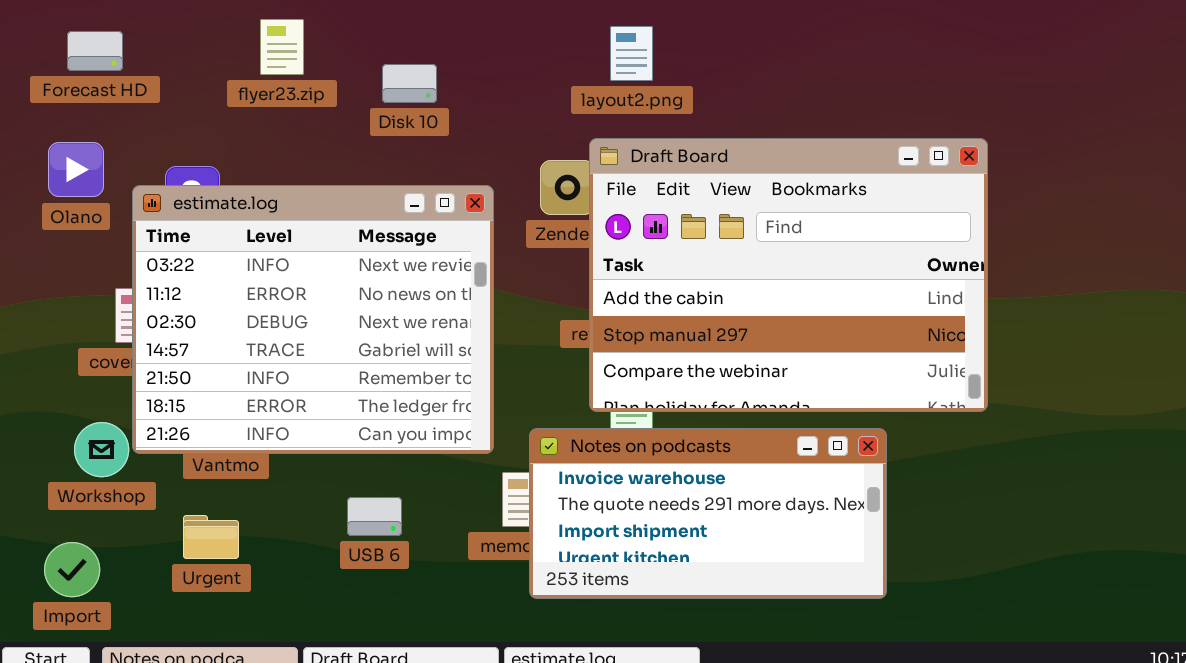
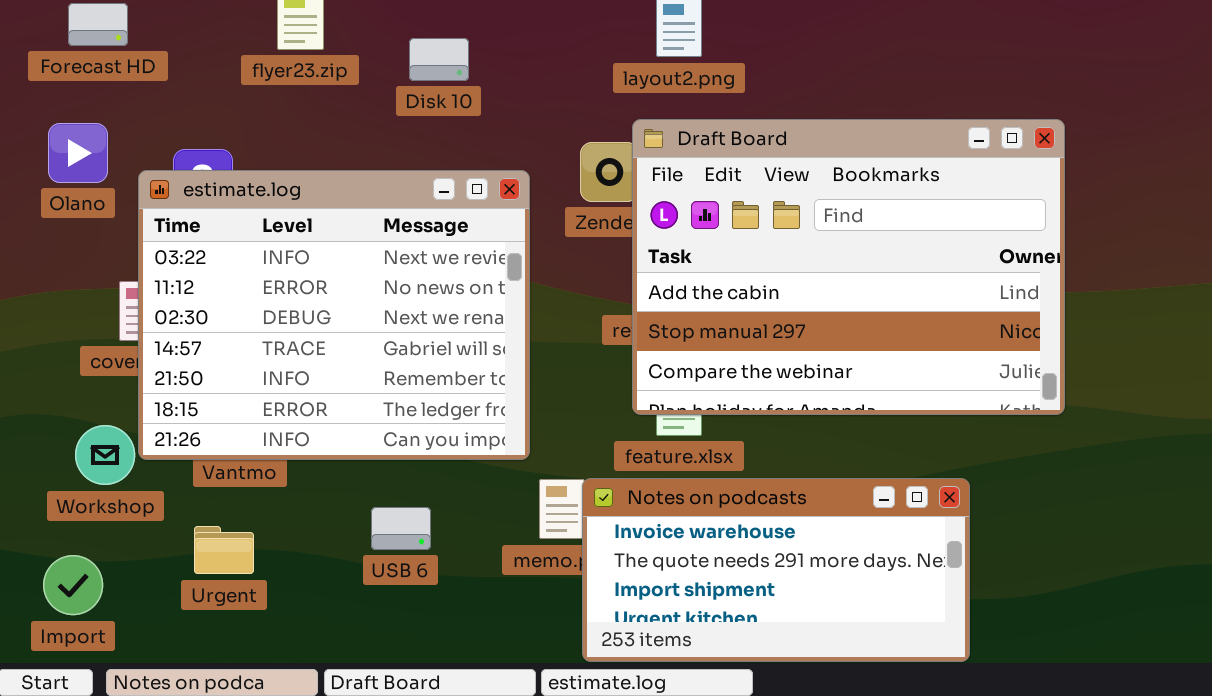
Notes on podcasts: [529,428,887,599] -> [582,478,970,662], moved

